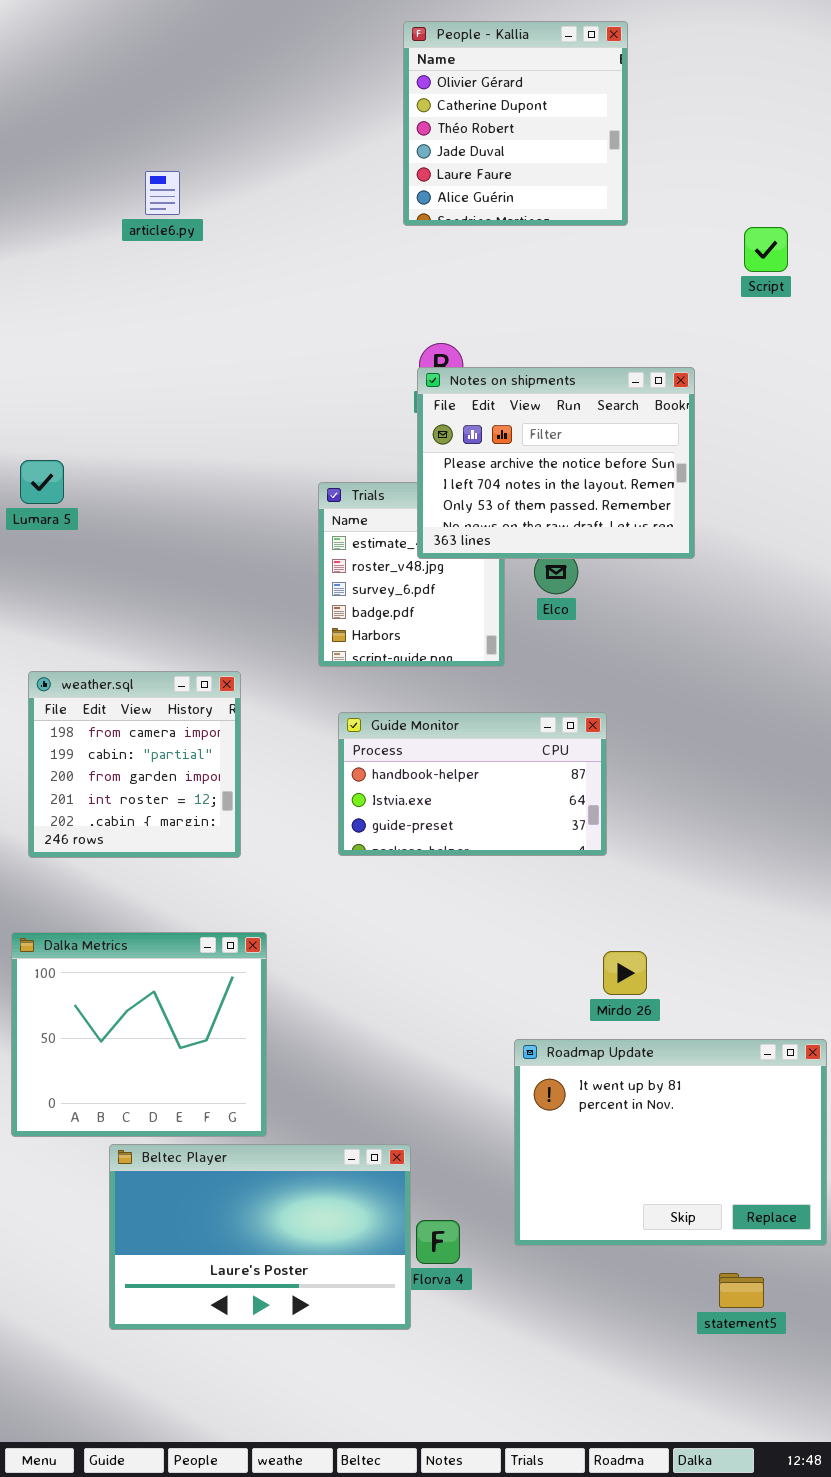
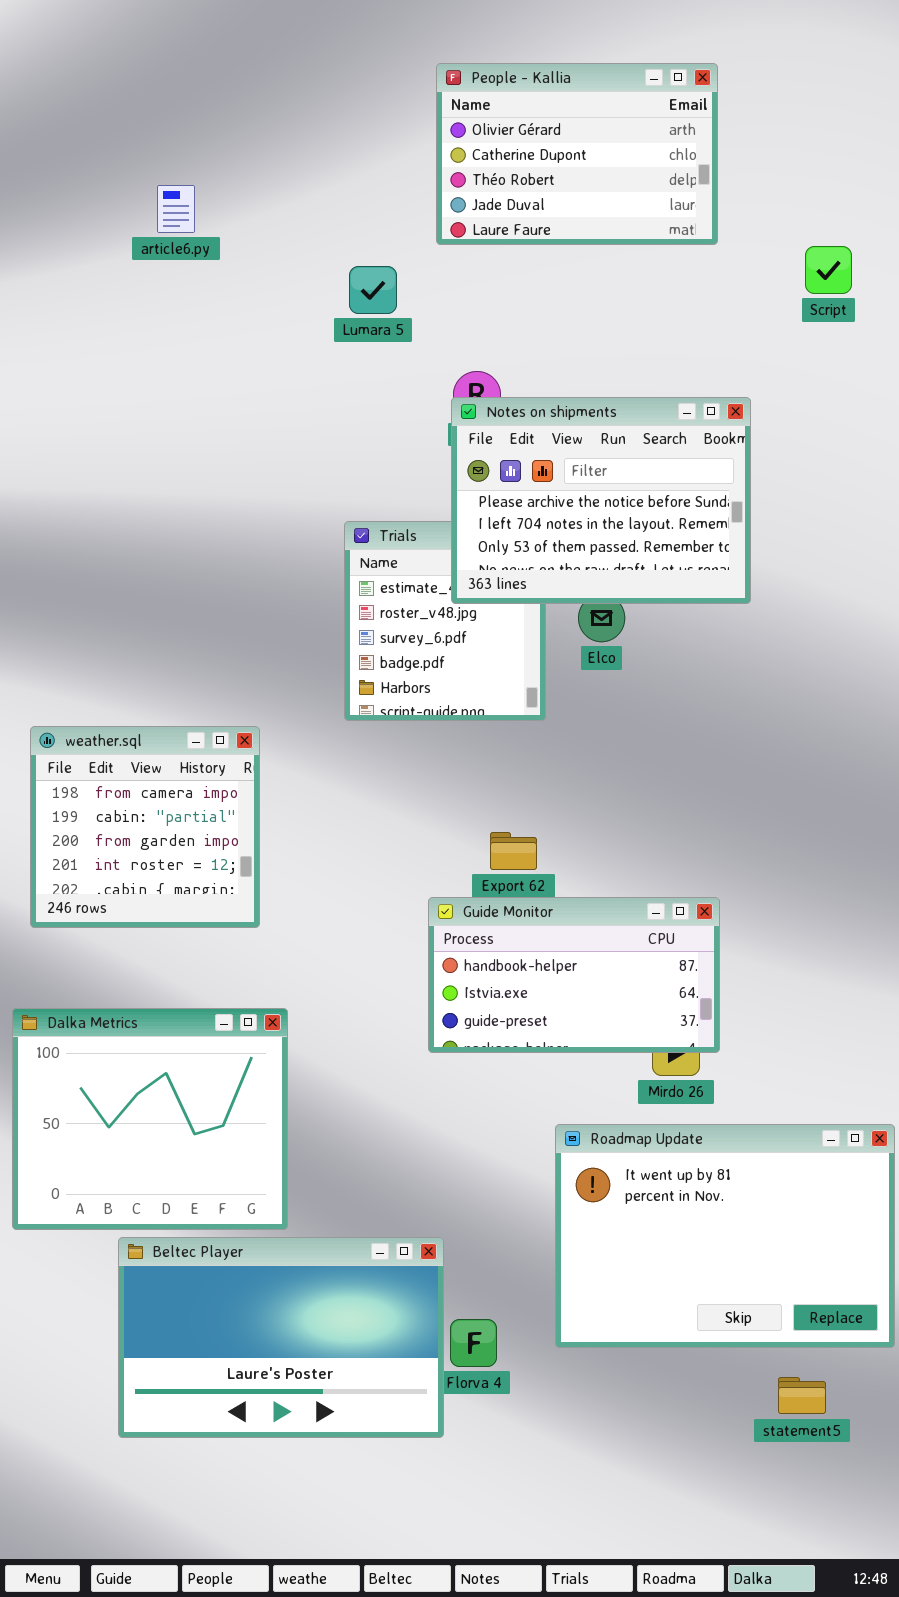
People - Kallia: [403,21,628,226] -> [436,63,718,245], resized
Lumara 5: [20,460,64,504] -> [349,266,397,314], moved
Guide Monitor: [338,712,607,856] -> [428,897,720,1053], moved

